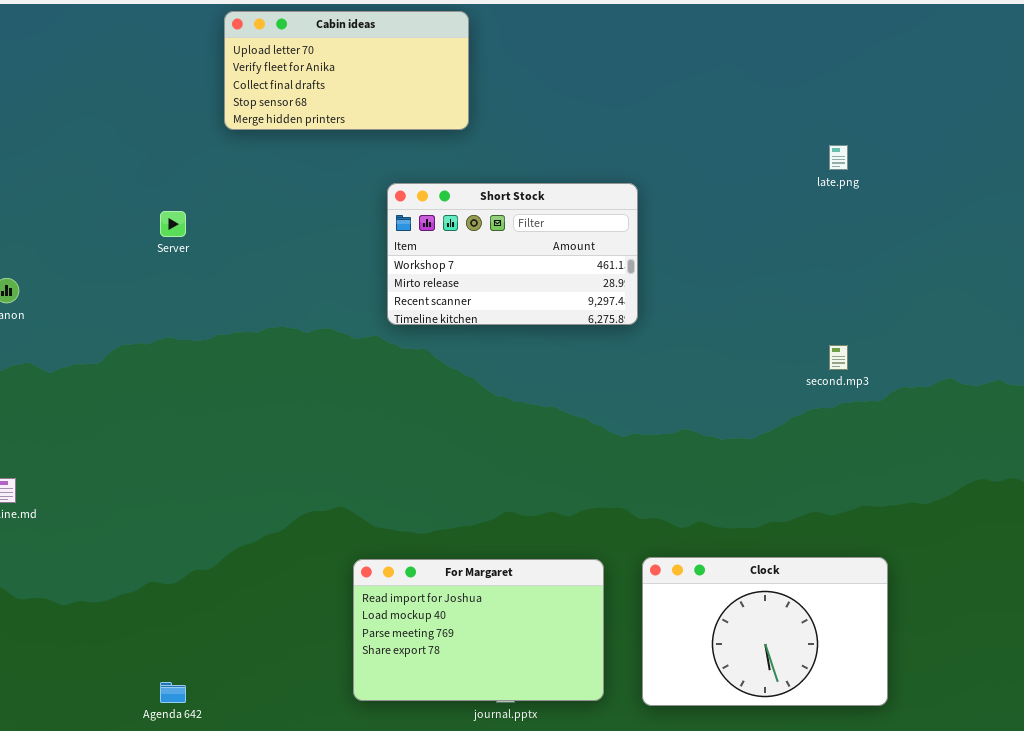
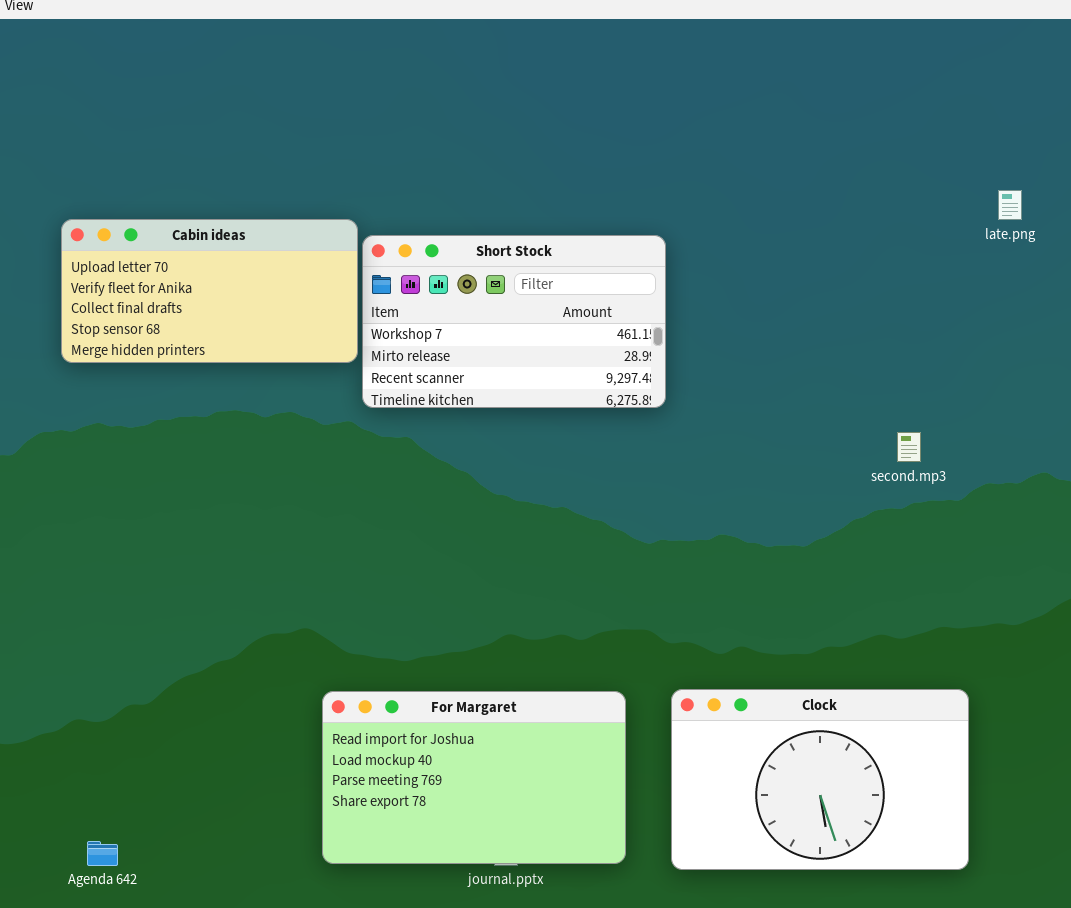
Cabin ideas: [224,11,469,130] -> [61,219,358,363], moved
late.png: [829,145,848,170] -> [998,190,1022,220], moved

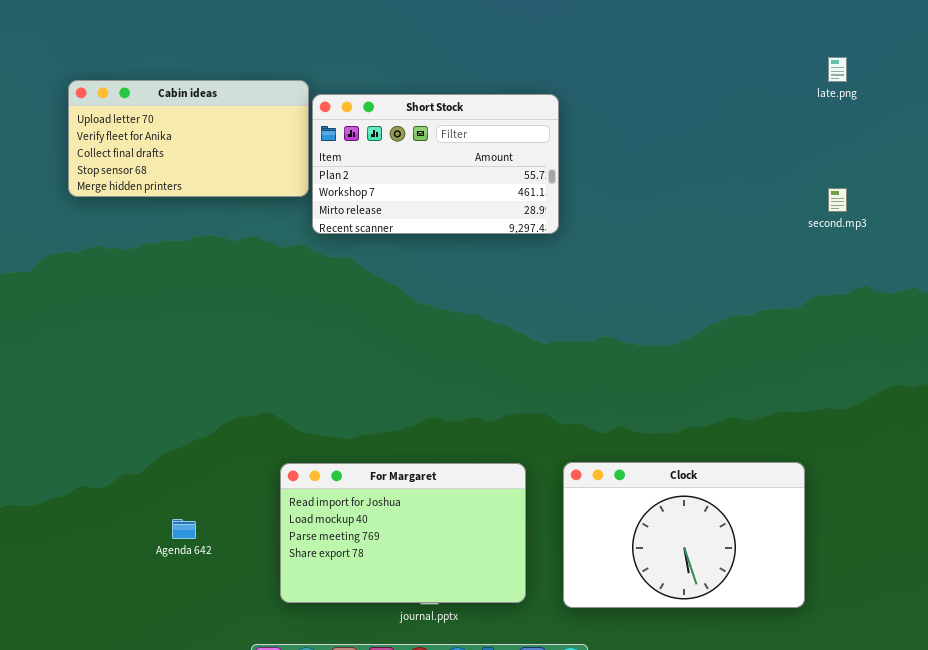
Short Stock: [362,235,666,408] -> [312,94,559,234], scrolled up 1 row
second.mp3: [897,432,921,462] -> [828,188,847,212], moved
Agenda 642: [87,841,118,866] -> [172,519,196,539], moved

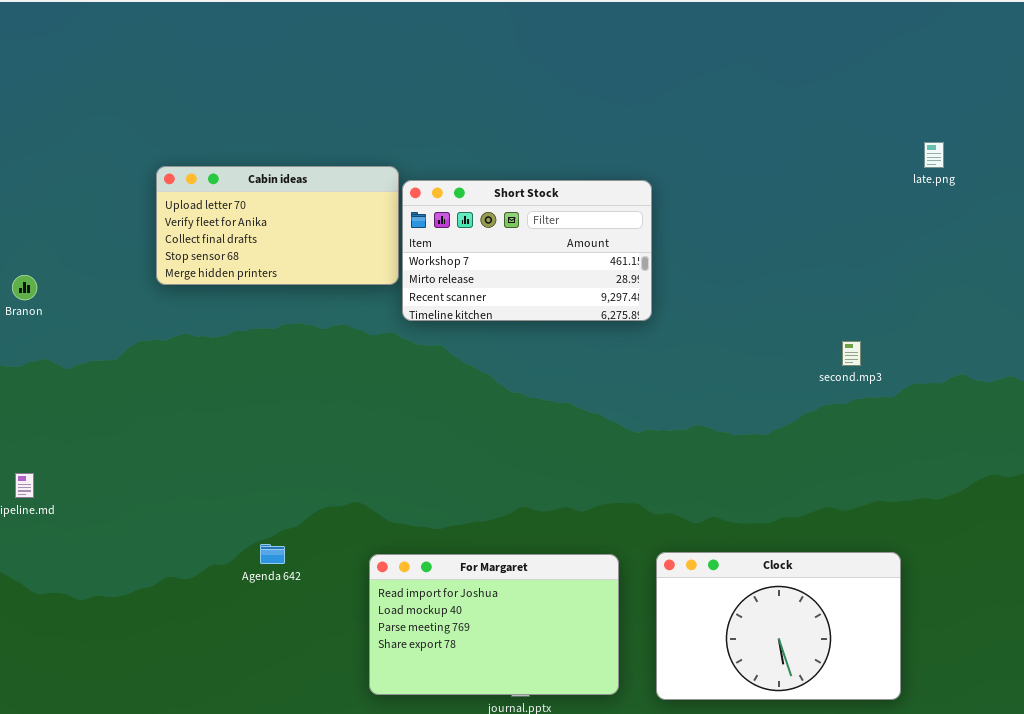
Short Stock: [312,94,559,234] -> [402,180,652,321], scrolled down 1 row
second.mp3: [828,188,847,212] -> [842,341,861,366], moved
Agenda 642: [172,519,196,539] -> [260,544,285,564], moved

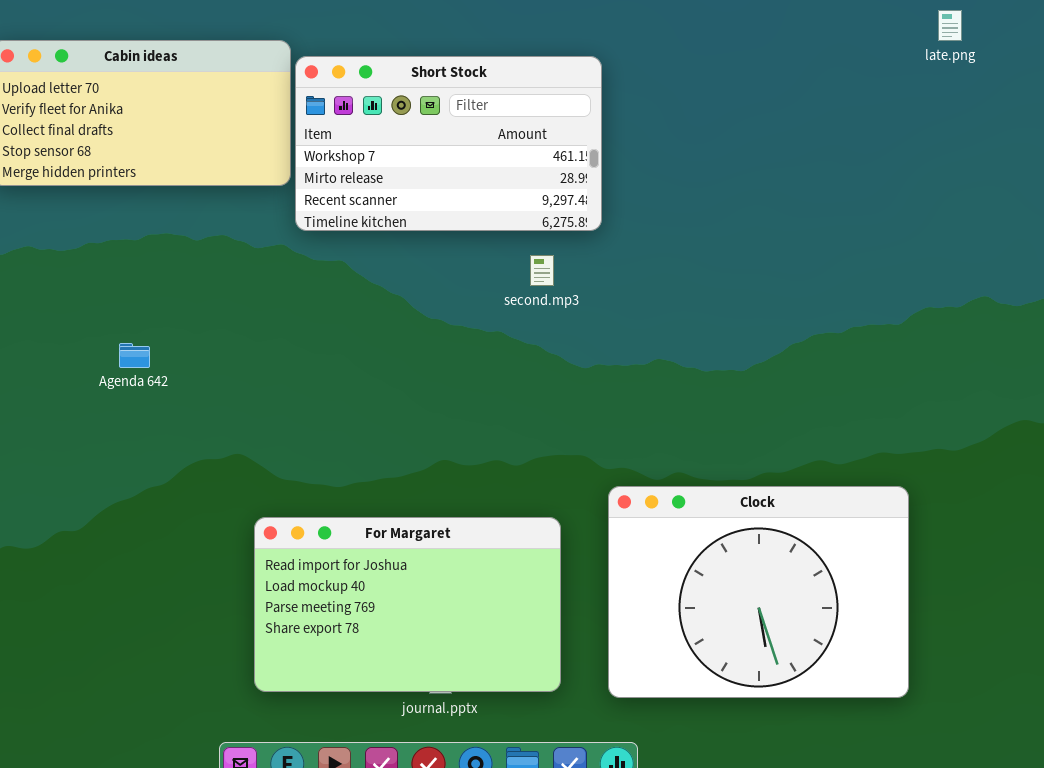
second.mp3: [842,341,861,366] -> [530,255,554,286], moved
Agenda 642: [260,544,285,564] -> [119,343,150,368], moved
Clock: [656,552,901,700] -> [608,486,909,698], resized

